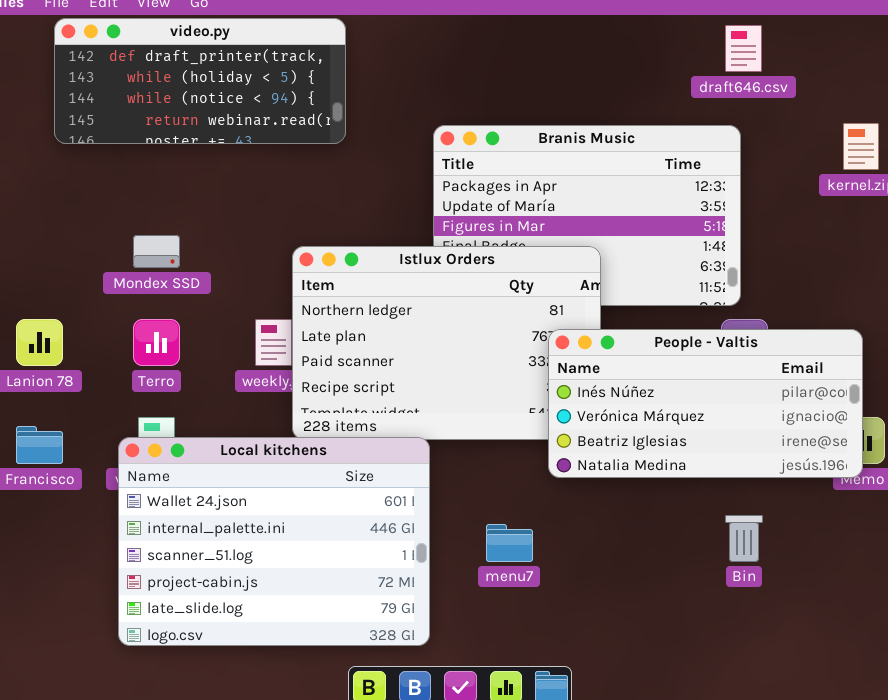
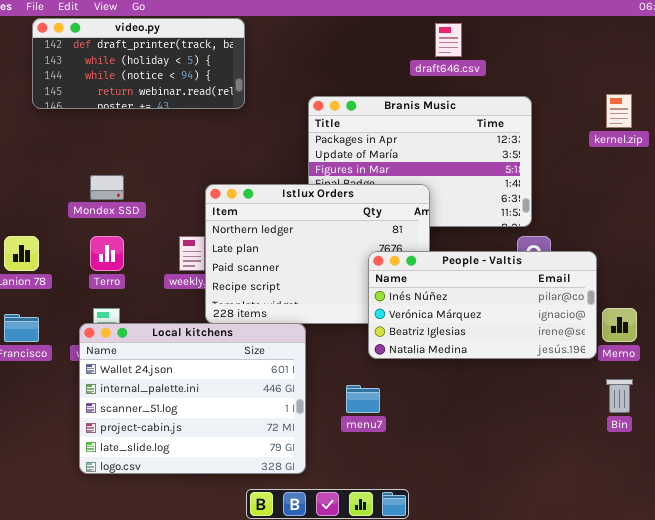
draft646.csv: [725,25,762,72] -> [435,23,462,57], moved
People - Valtis: [548,329,863,478] -> [368,251,597,359], moved
Bin: [725,515,763,562] -> [606,379,633,413], moved

